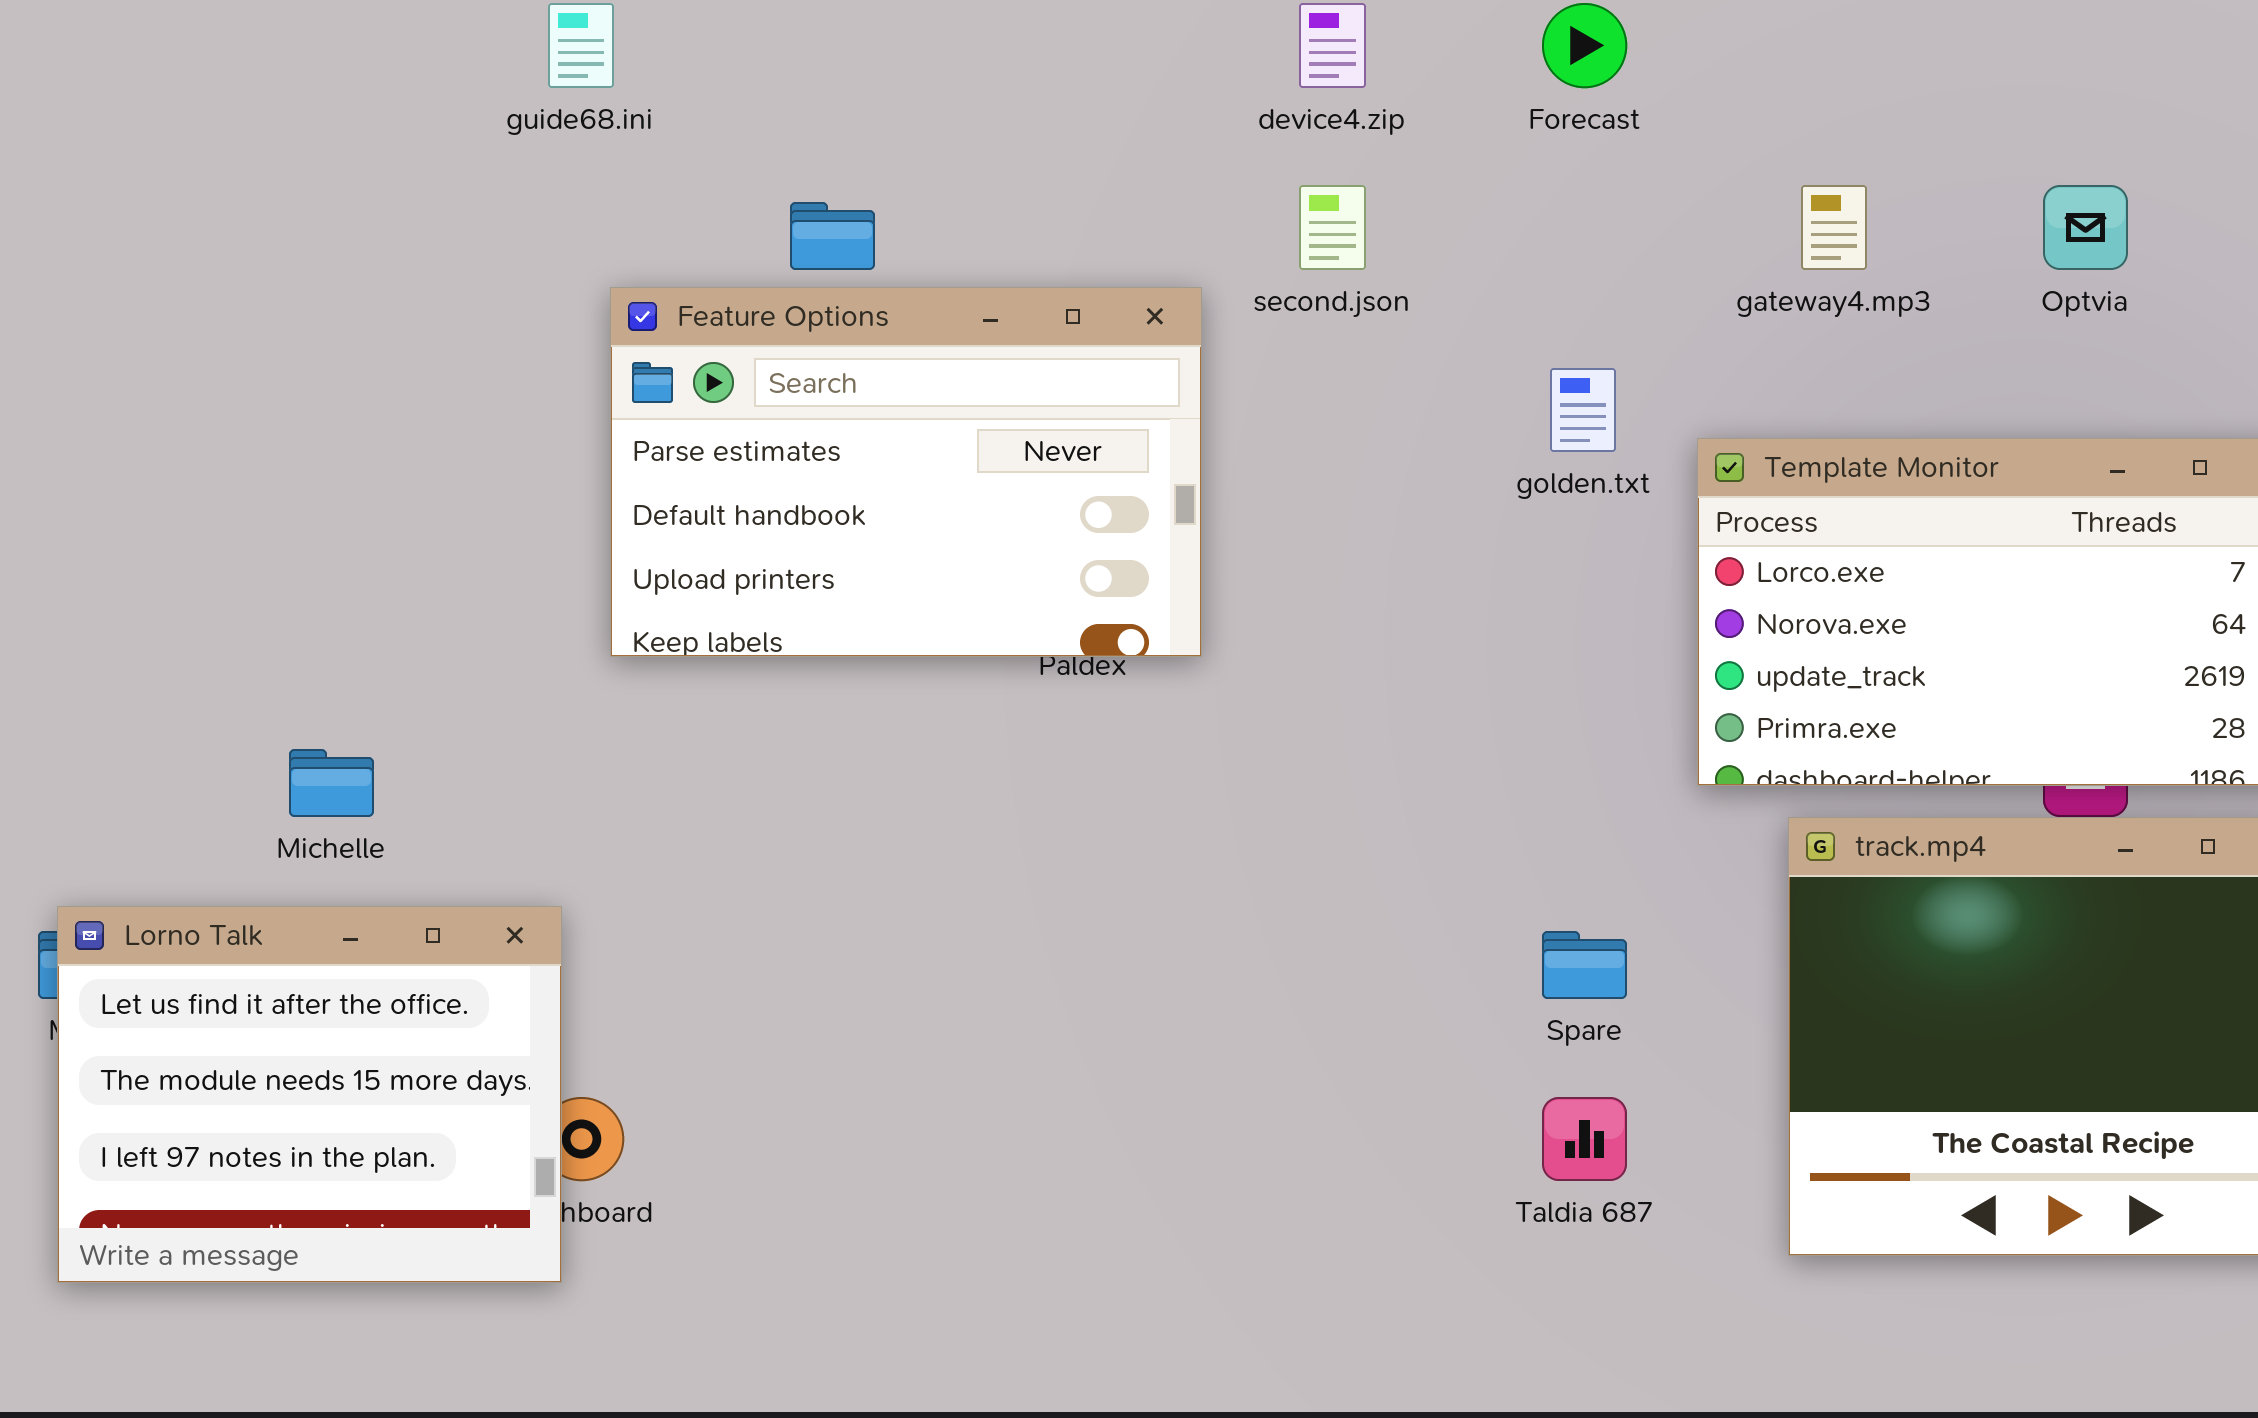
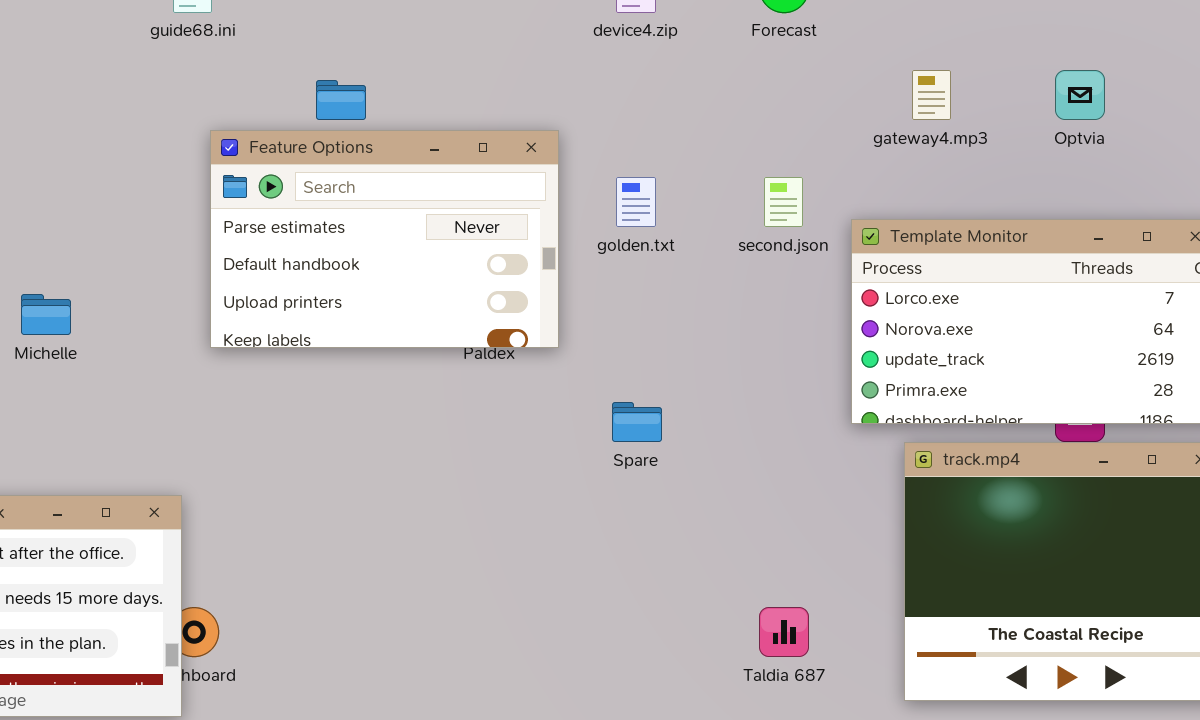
second.json: [1299,185,1366,270] -> [764,177,803,227], moved
golden.txt: [1550,368,1616,452] -> [616,177,656,227], moved
Michelle: [289,749,374,817] -> [21,294,71,335], moved
Spare: [1542,931,1627,999] -> [612,402,662,442], moved

